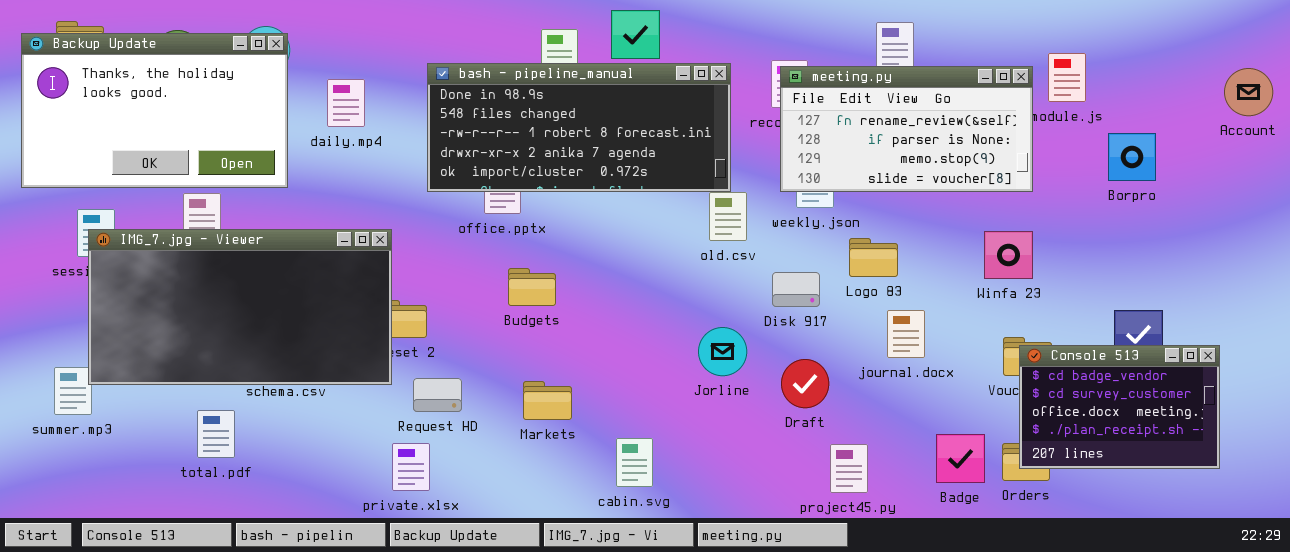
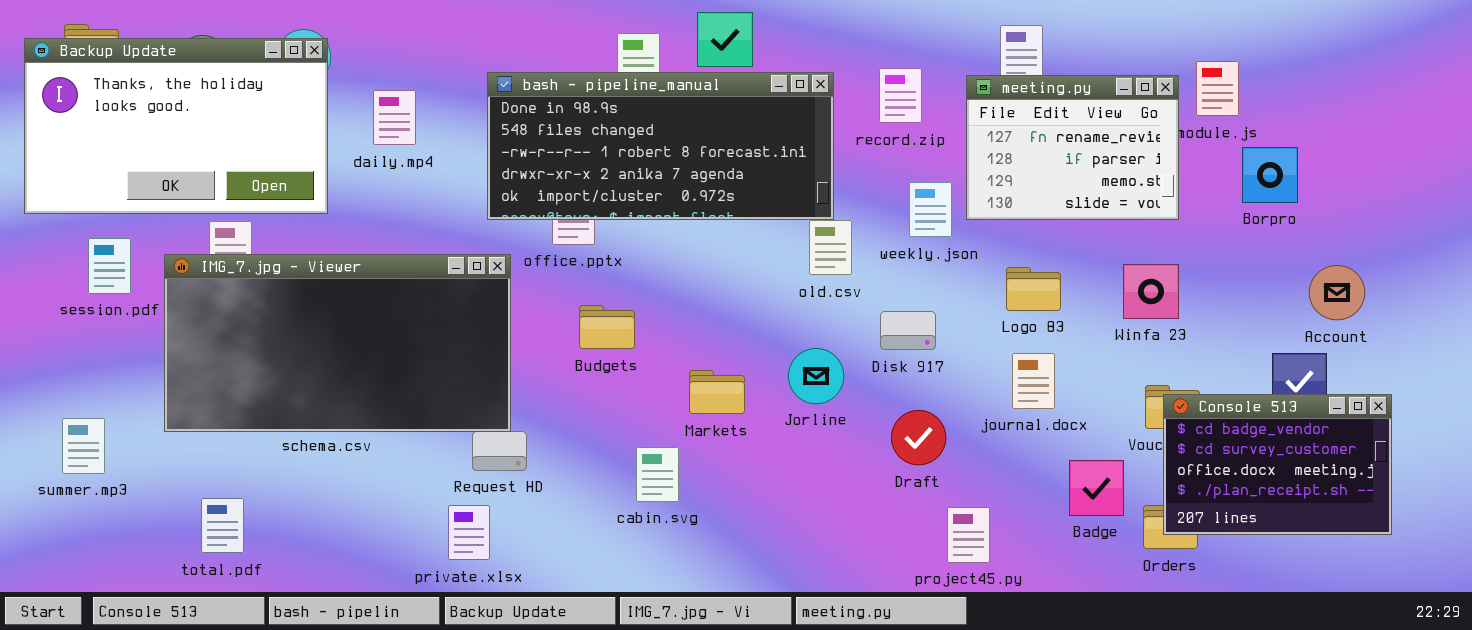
meeting.py: [780,66,1033,192] -> [966,75,1179,220], resized
Account: [1224,68,1273,116] -> [1309,265,1365,320], moved
Borpro: [1108,133,1156,181] -> [1242,147,1298,203], moved
IMG_7.jpg - Viewer: [88,229,392,385] -> [164,254,511,432], moved
Logo 83: [849,238,898,277] -> [1006,267,1061,311], moved
Jorline: [698,327,747,376] -> [788,348,844,404], moved
Markets: [523,381,572,420] -> [689,370,745,414], moved
total.pdf: [197,410,235,458] -> [201,498,244,553], moved
Badge: [936,434,985,483] -> [1069,460,1124,516], moved
cabin.svg: [616,438,653,487] -> [636,447,679,502], moved

